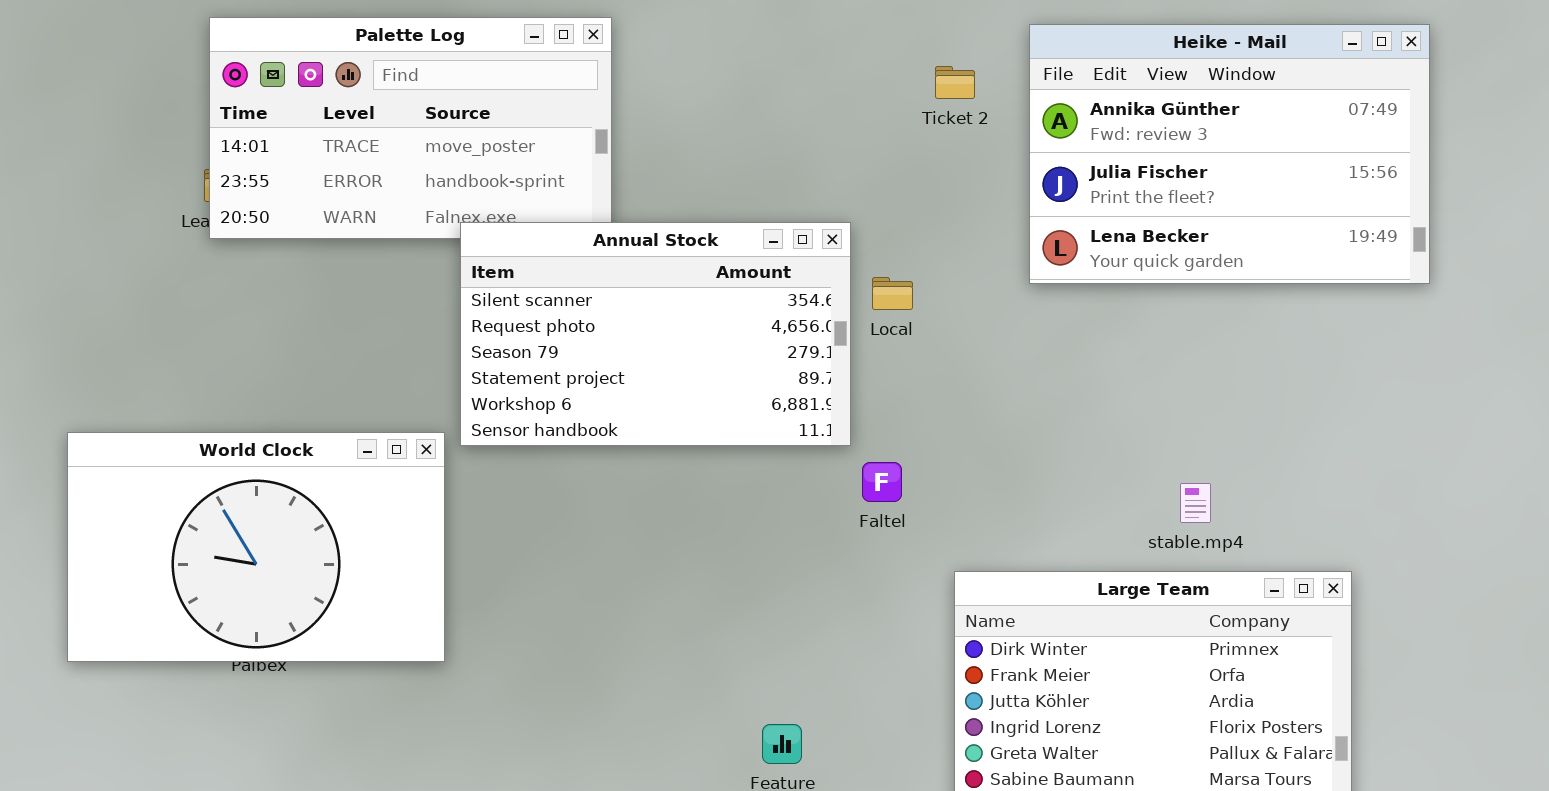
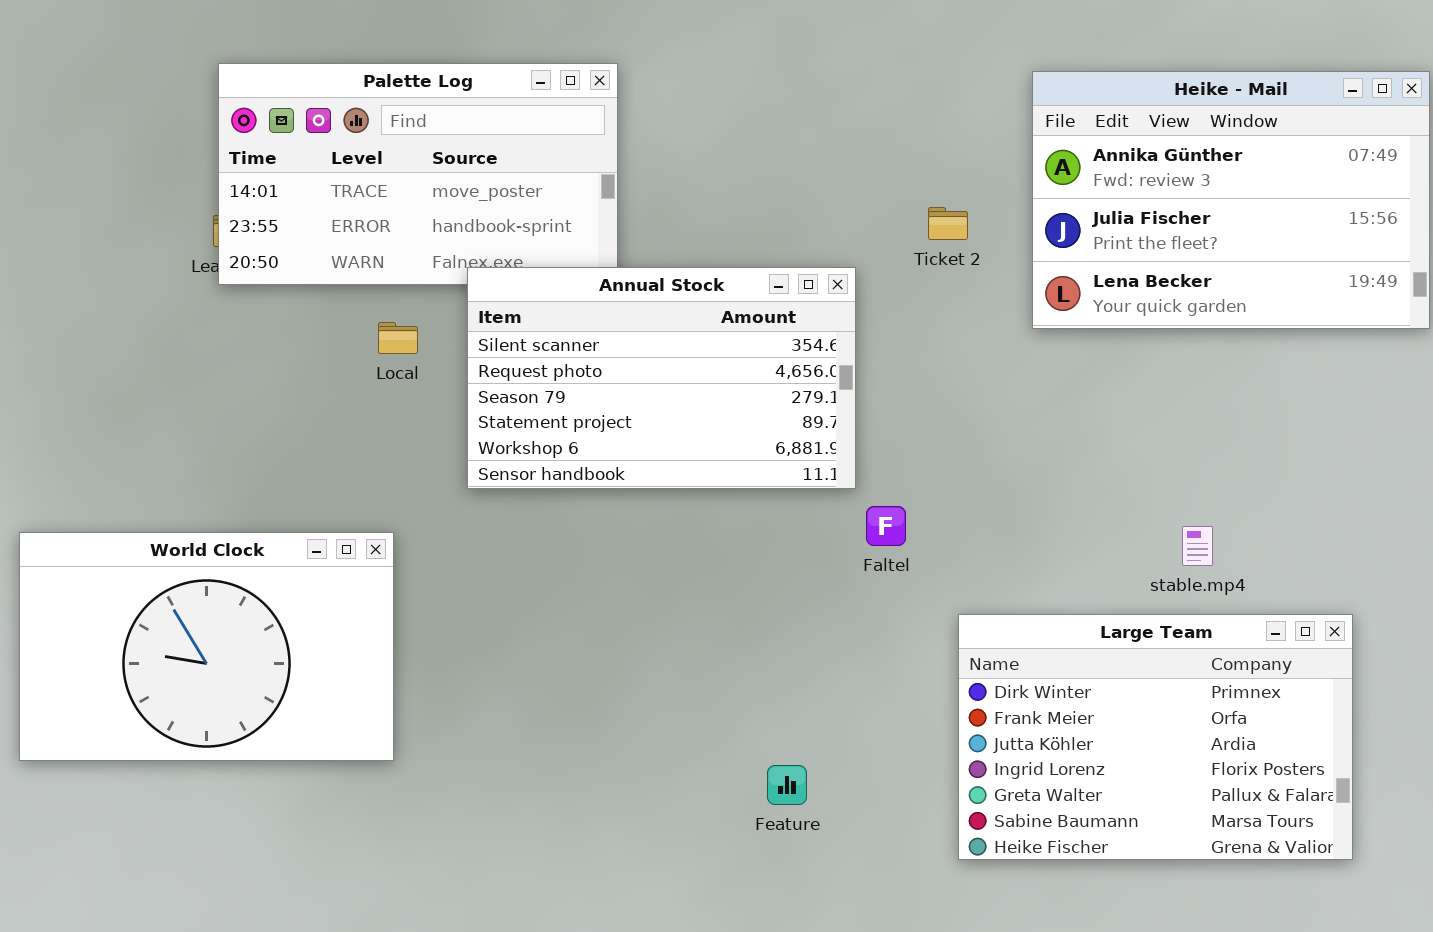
Ticket 2: [935,66,975,99] -> [928,207,968,240], moved
Local: [872,277,913,310] -> [378,322,418,354], moved
World Clock: [67,432,445,662] -> [19,532,394,761], moved

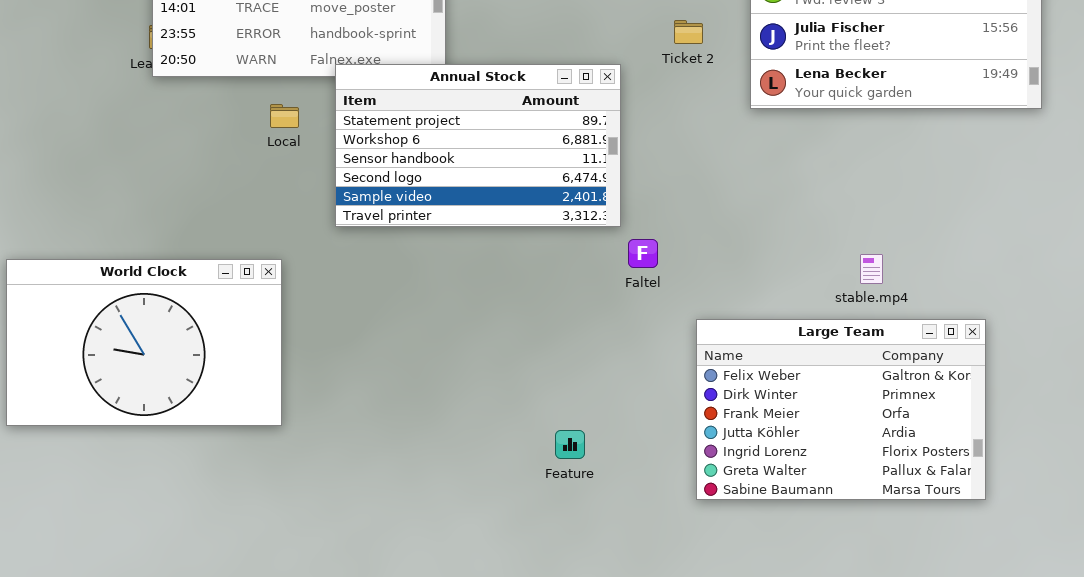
Annual Stock: [467,267,856,489] -> [335,64,621,227], scrolled down 3 rows
Large Team: [958,614,1353,860] -> [696,319,986,500], scrolled up 1 row

